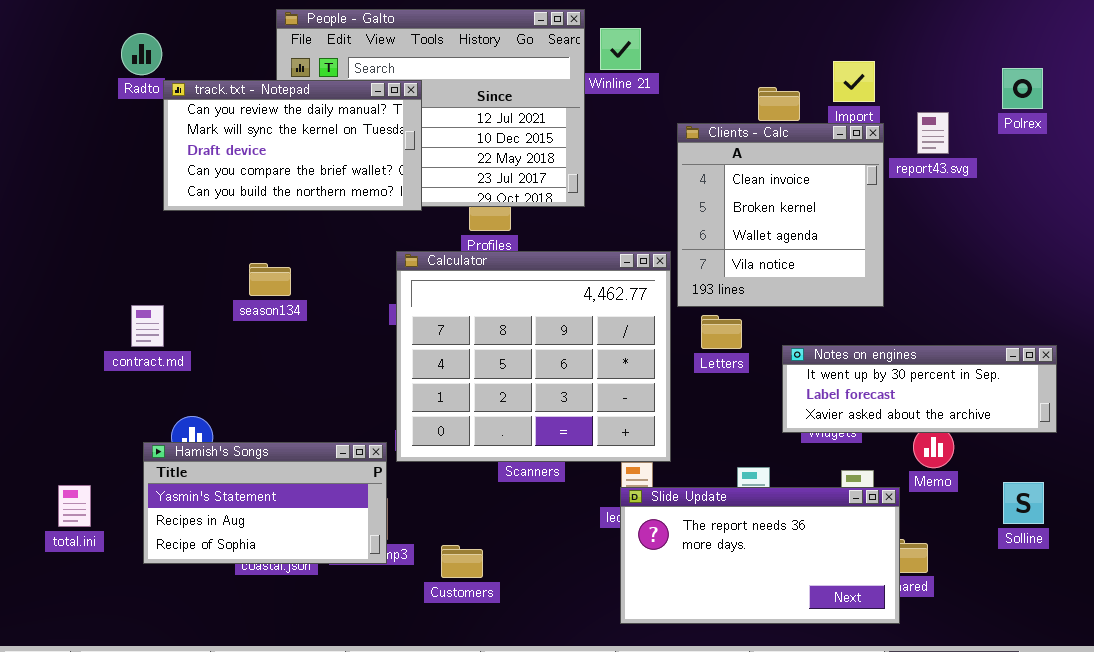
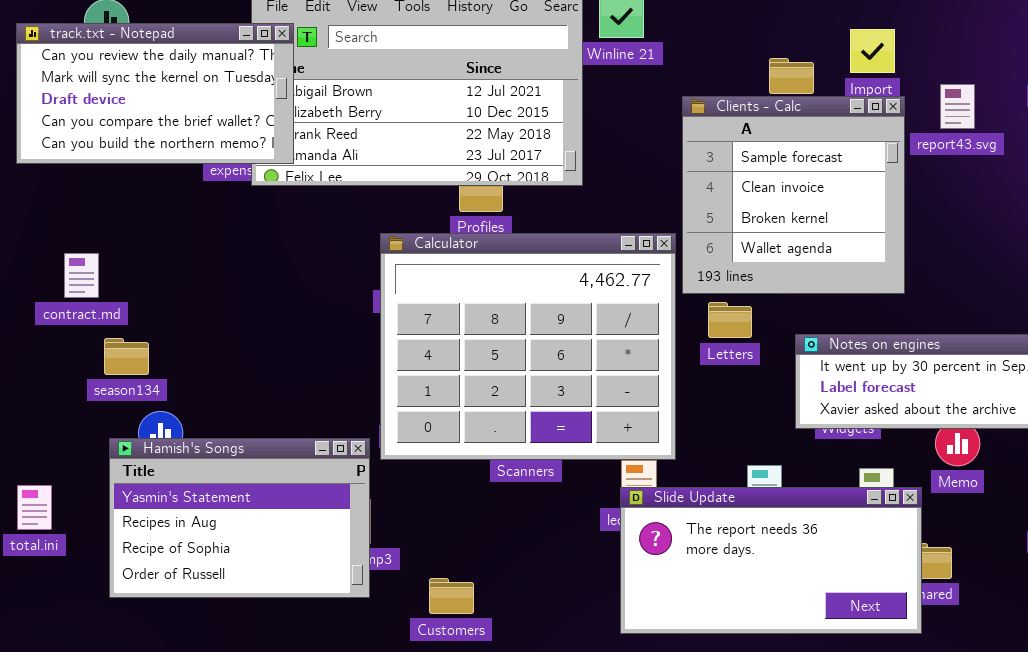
track.txt - Notepad: [163,80,422,211] -> [16,23,294,164], moved
Clients - Calc: [677,123,884,307] -> [682,96,905,294], scrolled up 1 row
season134: [249,263,291,296] -> [104,338,149,375], moved
contract.md: [131,305,164,347] -> [64,253,99,298], moved
Hamish's Songs: [143,442,387,564] -> [109,438,370,598], resized
Customers: [441,545,483,578] -> [429,578,474,614], moved

